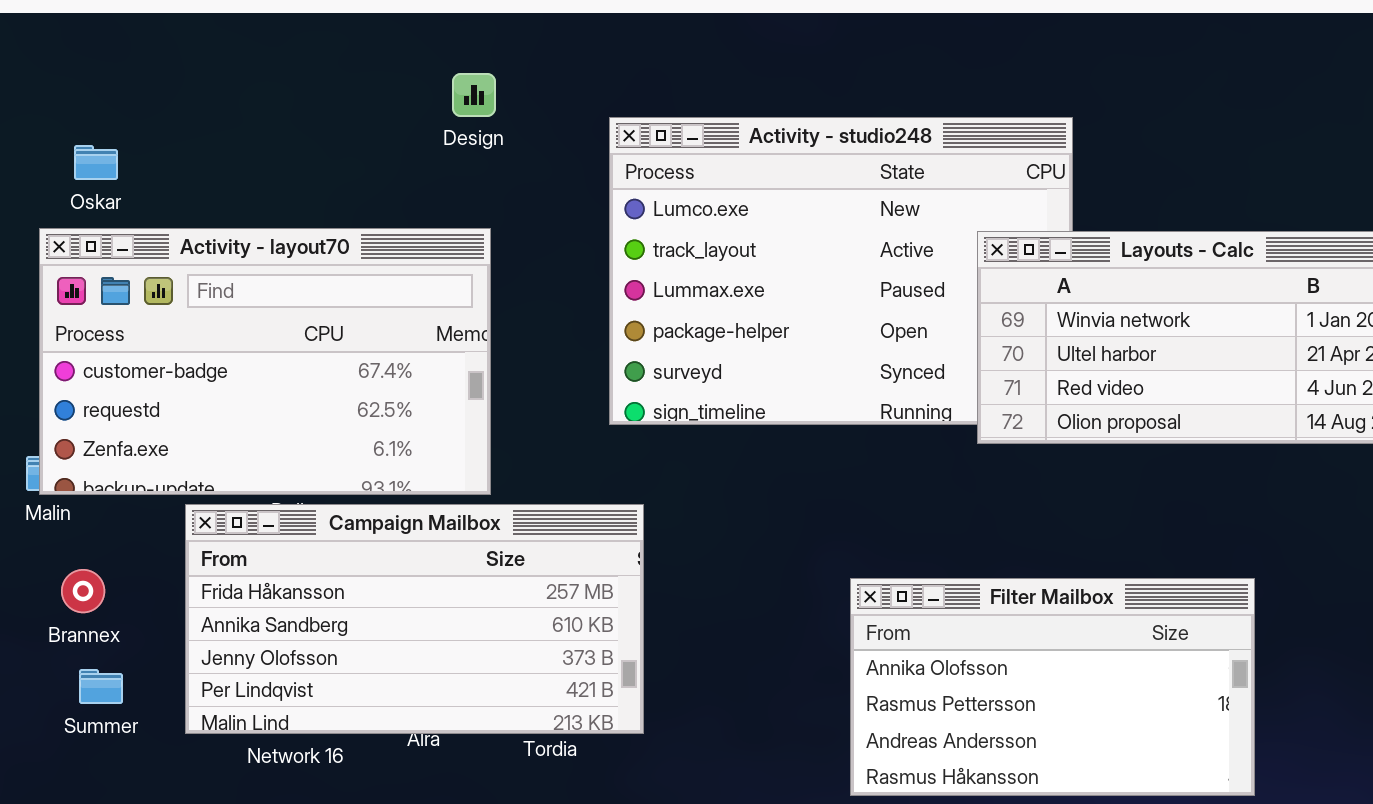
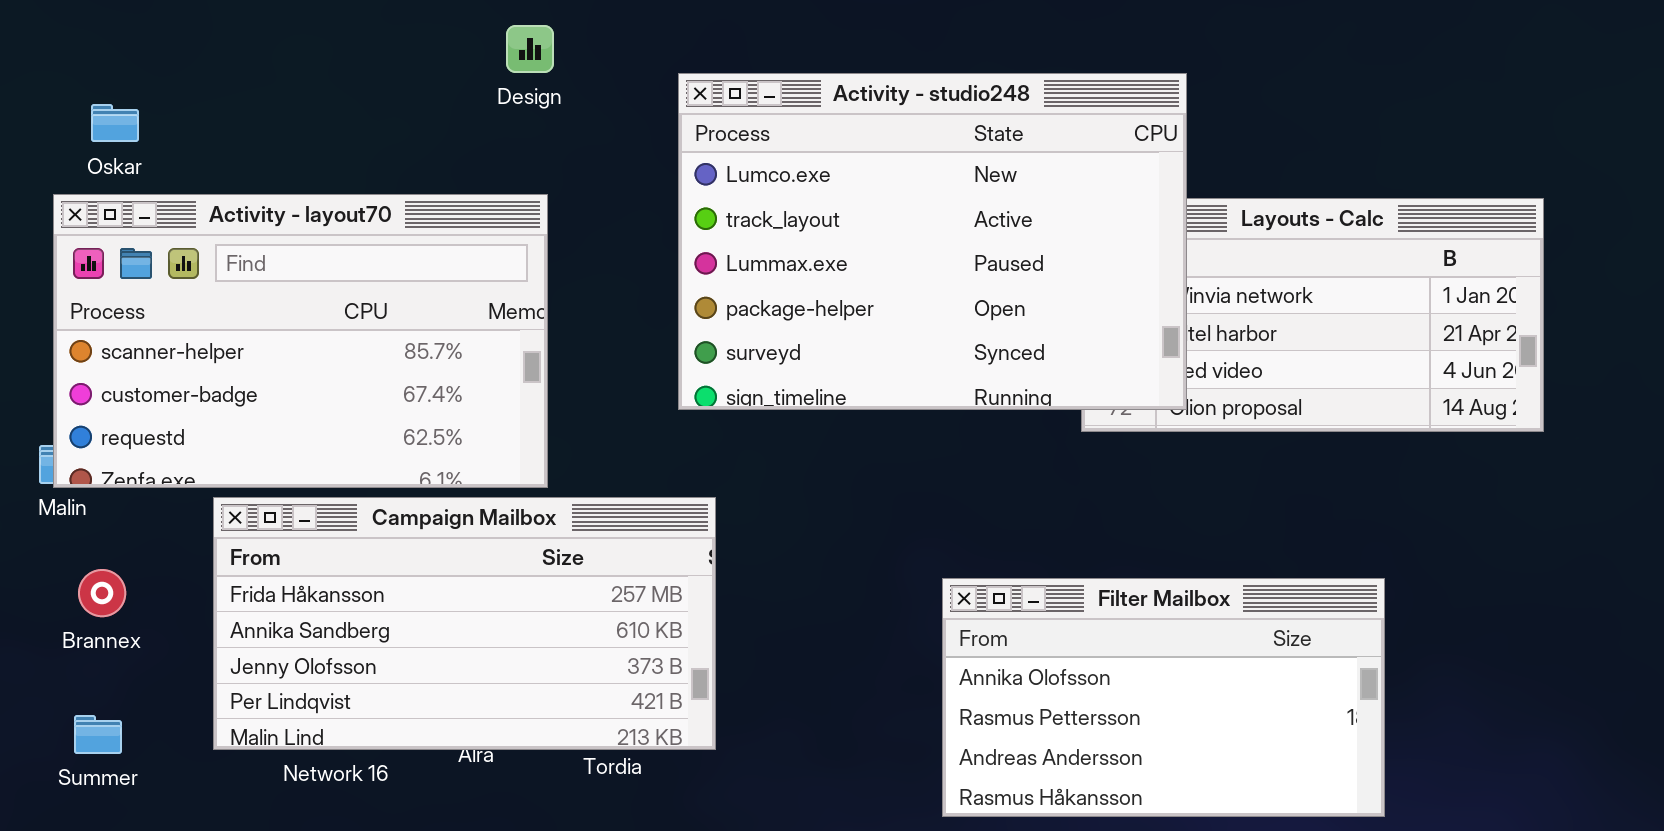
Activity - studio248: [609,117,1073,425] -> [678,73,1187,410], raised
Activity - layout70: [39,228,491,495] -> [53,194,548,488], scrolled up 1 row
Summer: [79,669,123,704] -> [74,715,122,754], moved

